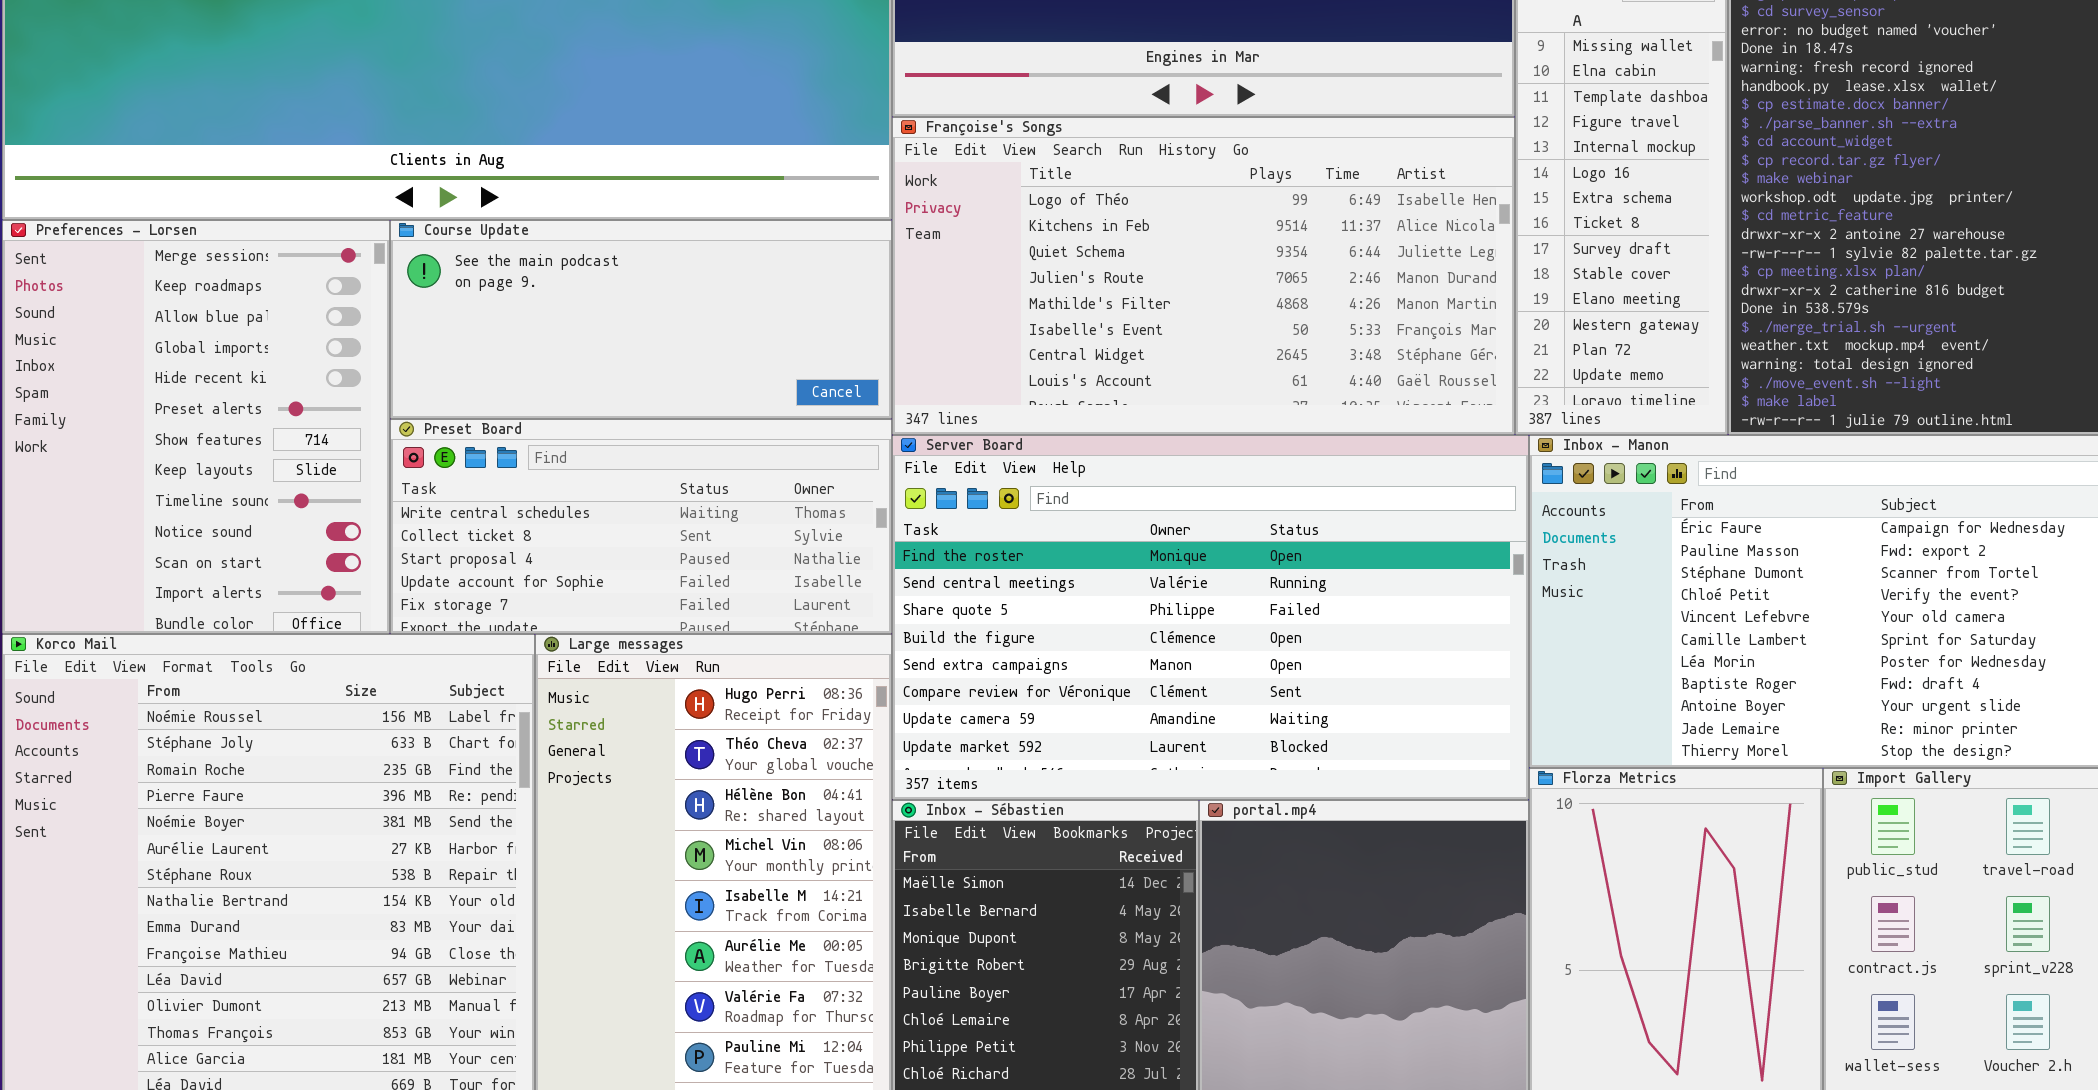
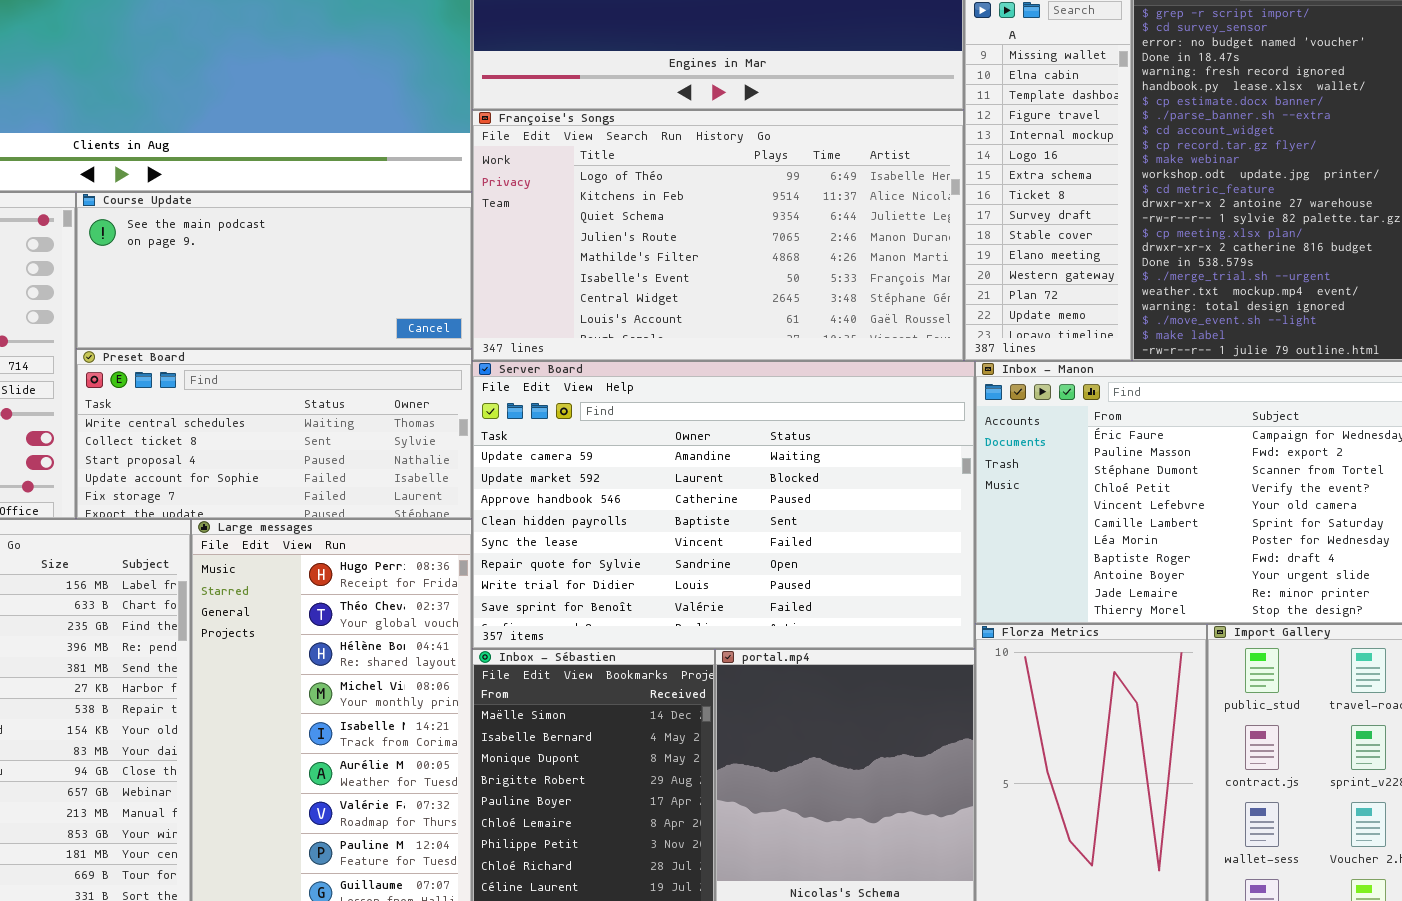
Server Board: [892,435,1529,800] -> [472,361,975,649], scrolled down 6 rows

